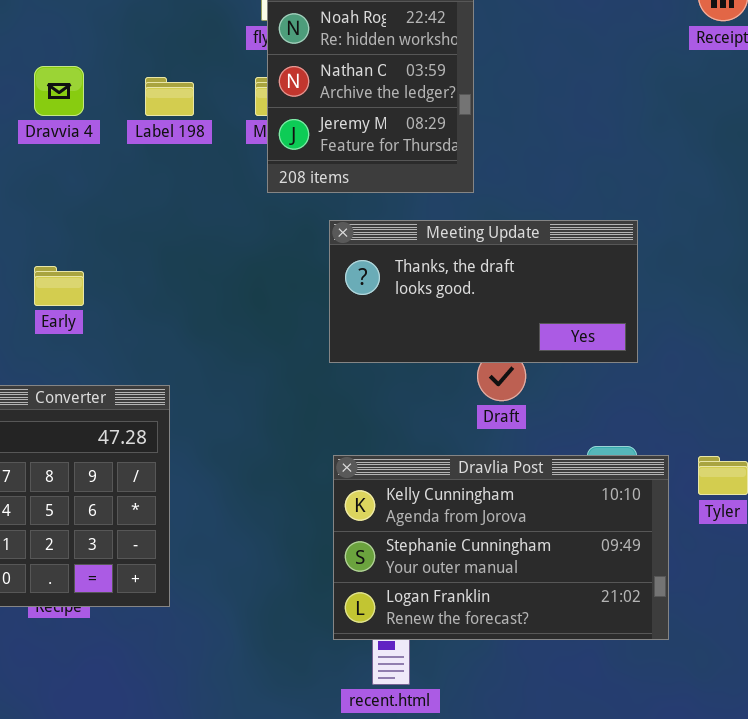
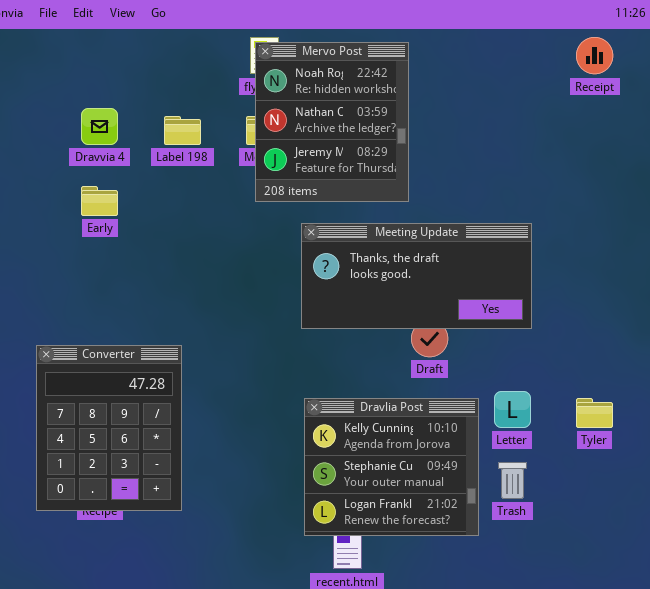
Early: [34,266,84,306] -> [81,186,118,216], moved
Dravlia Post: [333,455,669,640] -> [304,398,479,536], resized

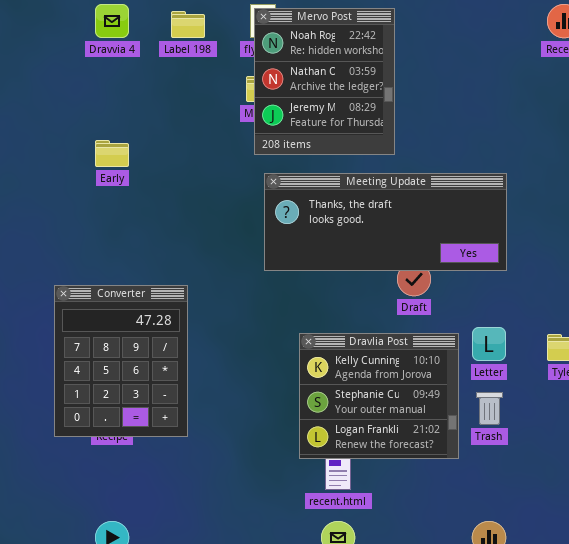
Dravvia 4: [81,108,118,145] -> [95,4,129,38], moved
Label 198: [164,116,201,145] -> [171,11,205,38], moved
Meeting Update: [301,223,532,329] -> [264,173,507,271], resized

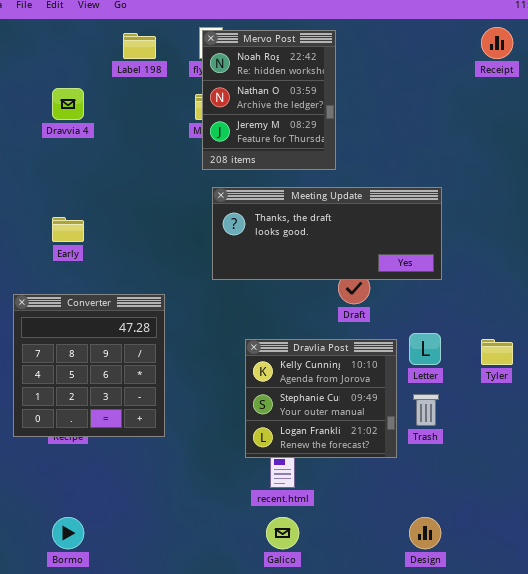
Dravvia 4: [95,4,129,38] -> [52,88,84,120], moved
Early: [95,140,129,167] -> [52,217,84,242], moved
Converter: [54,285,188,437] -> [13,294,165,437], resized

